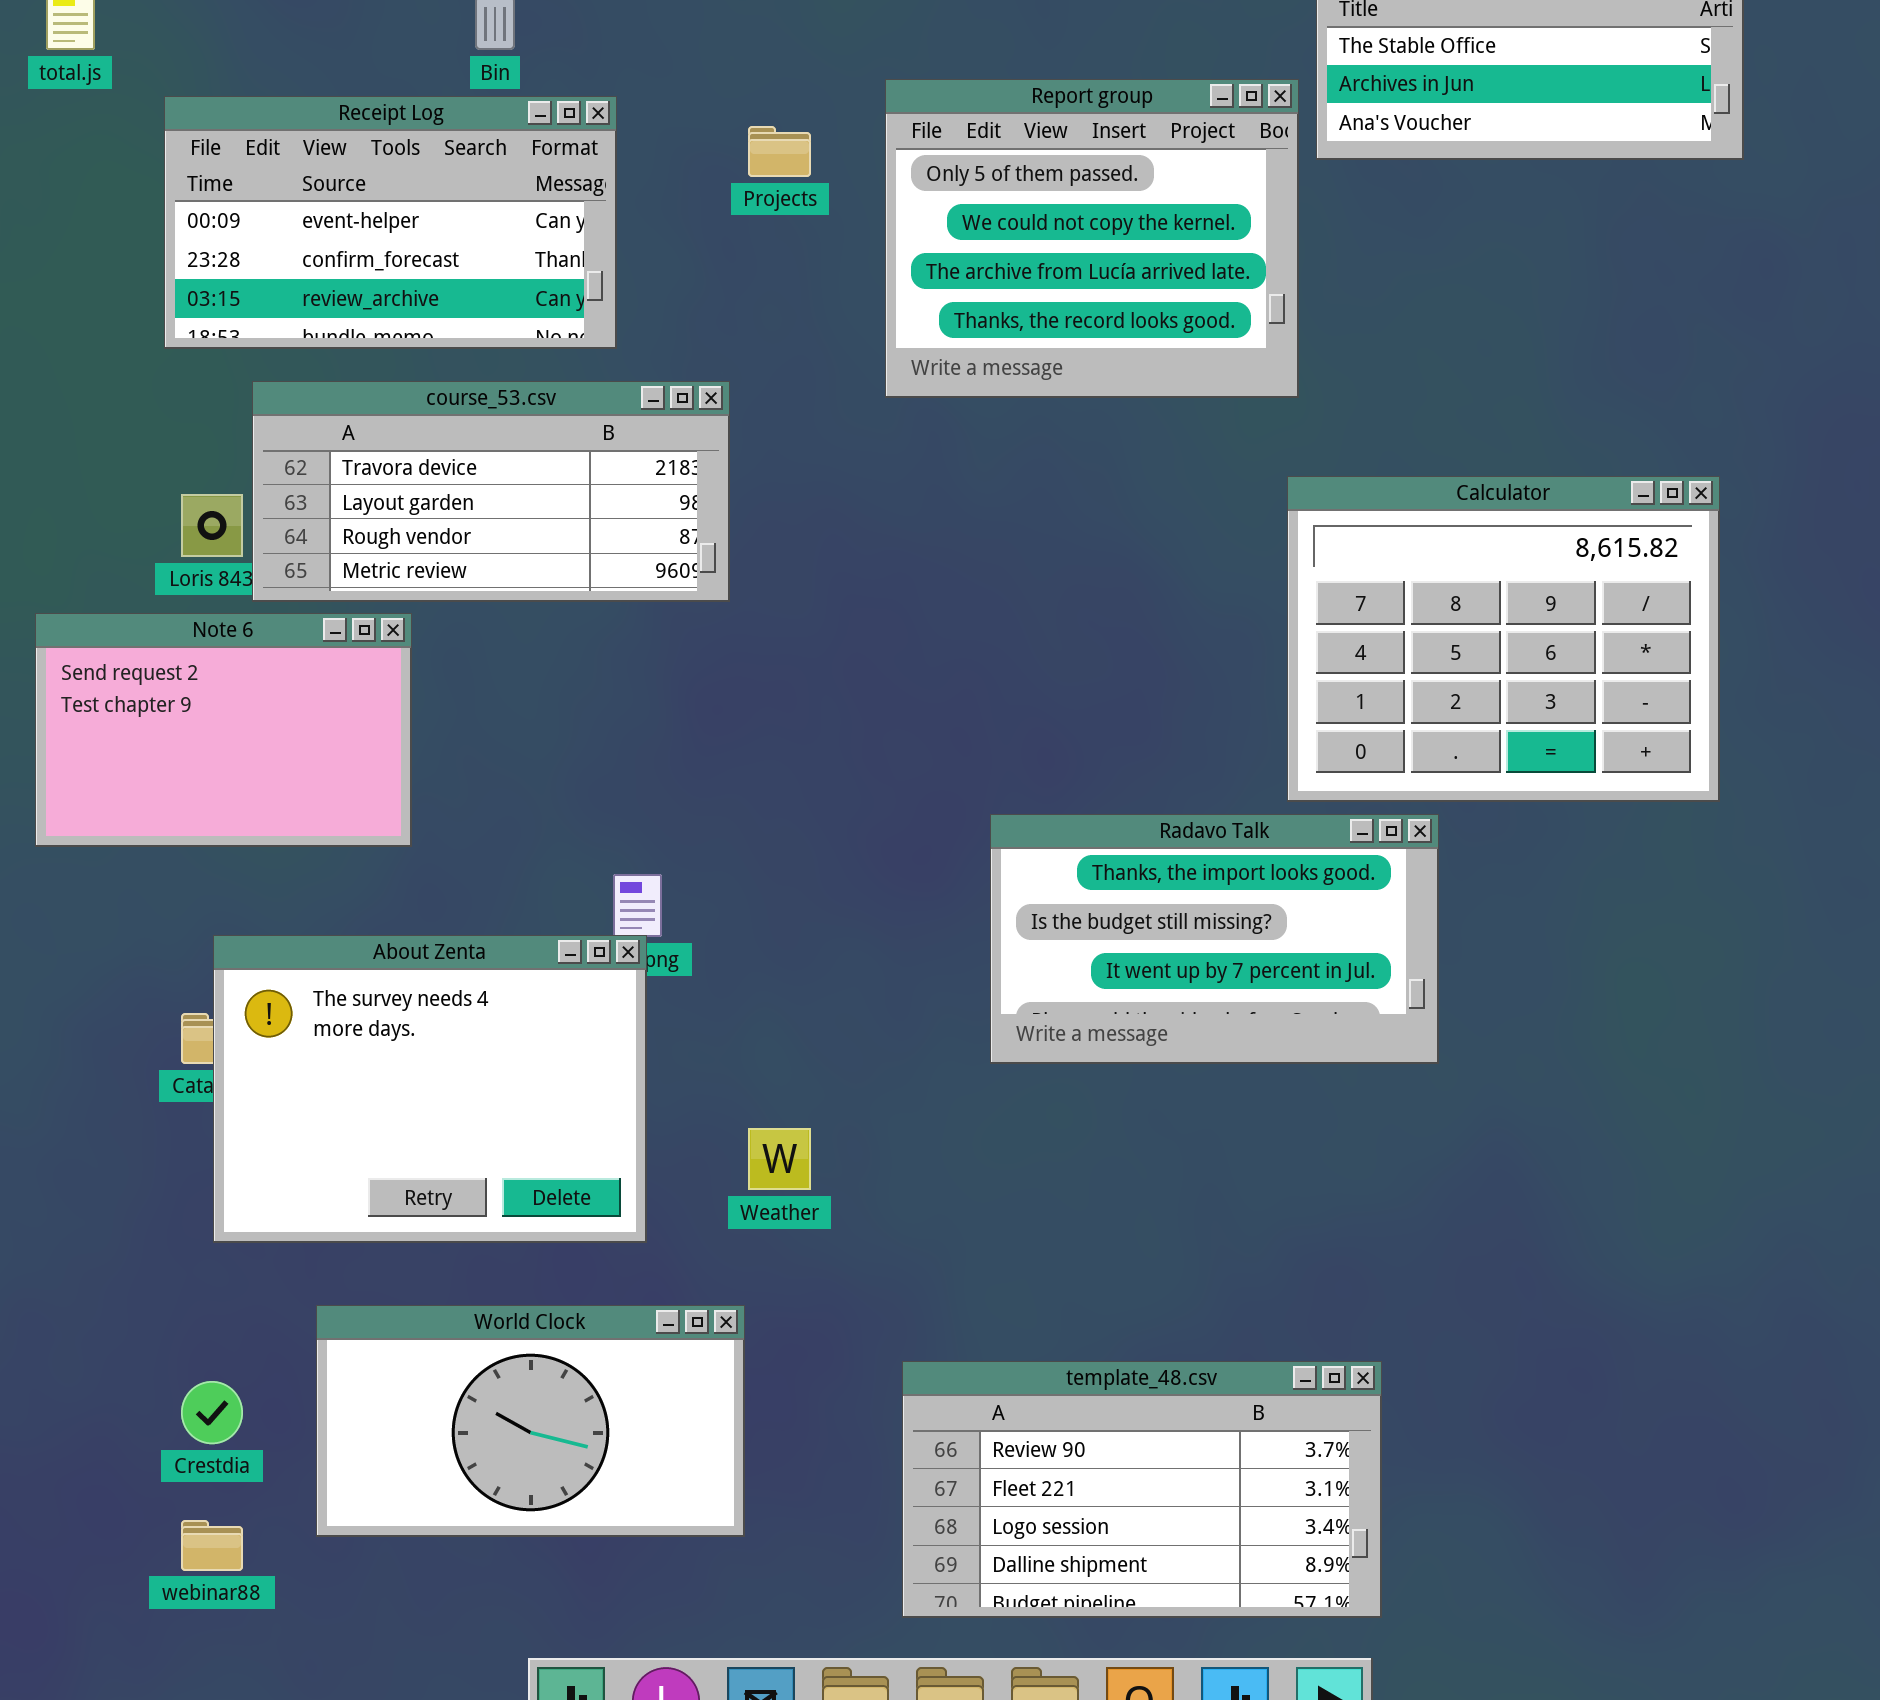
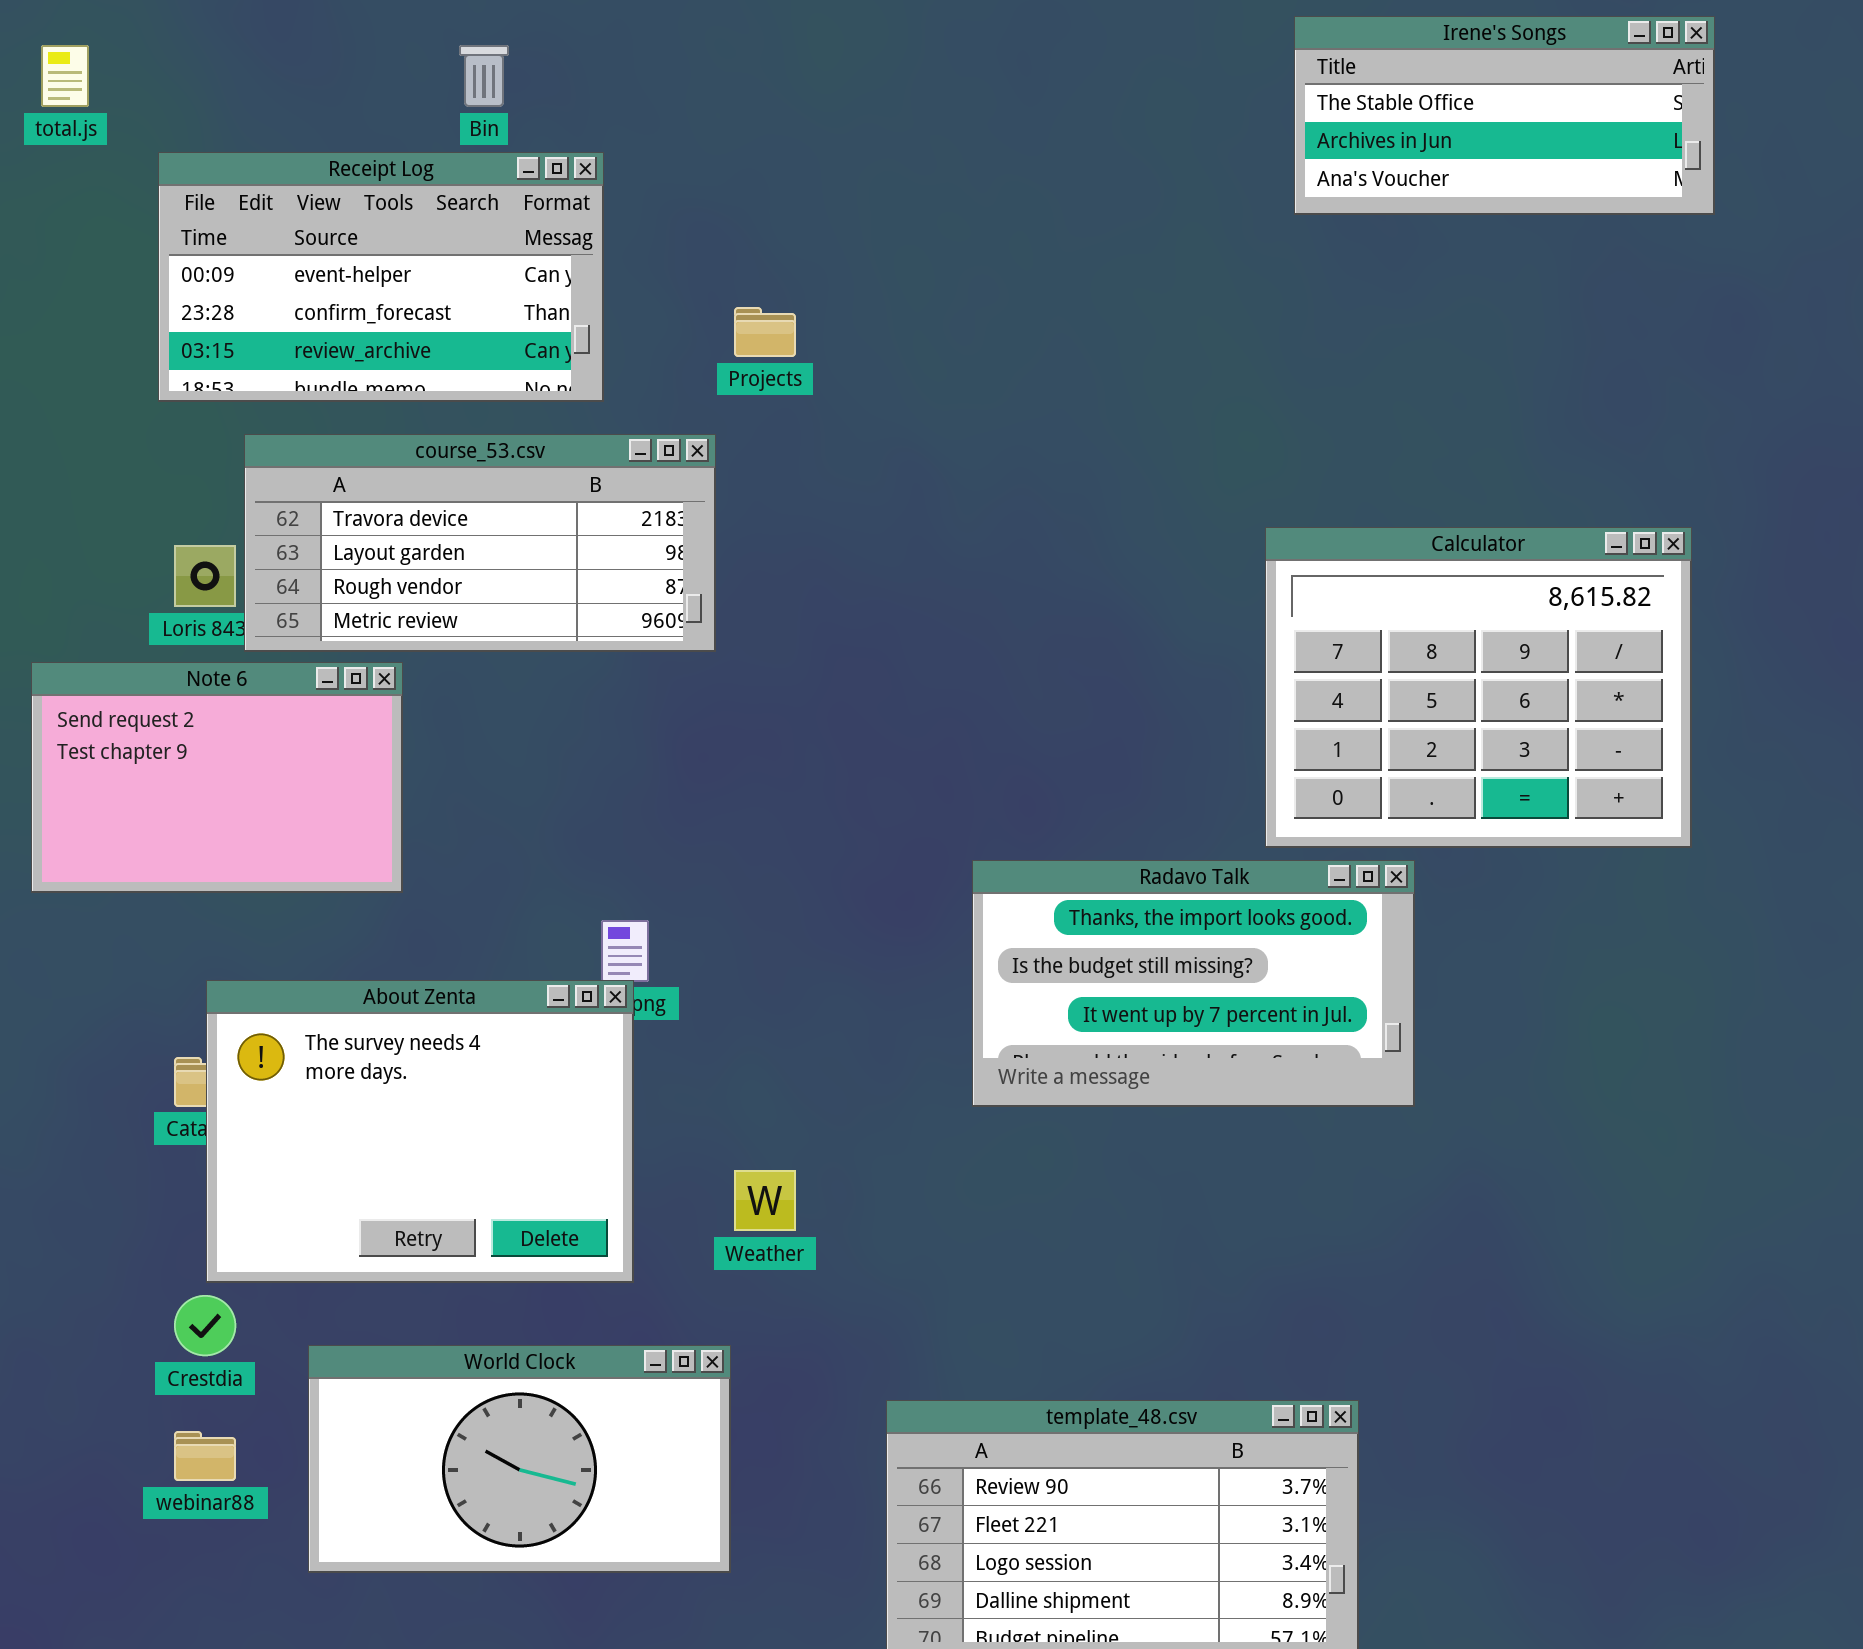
Report group: [885,79,1299,398] -> none, closed
Projects: [748,126,811,177] -> [734,307,796,357], moved
Crestdia: [181,1381,243,1444] -> [174,1295,236,1356], moved
webinar88: [181,1520,243,1571] -> [174,1431,236,1481], moved

